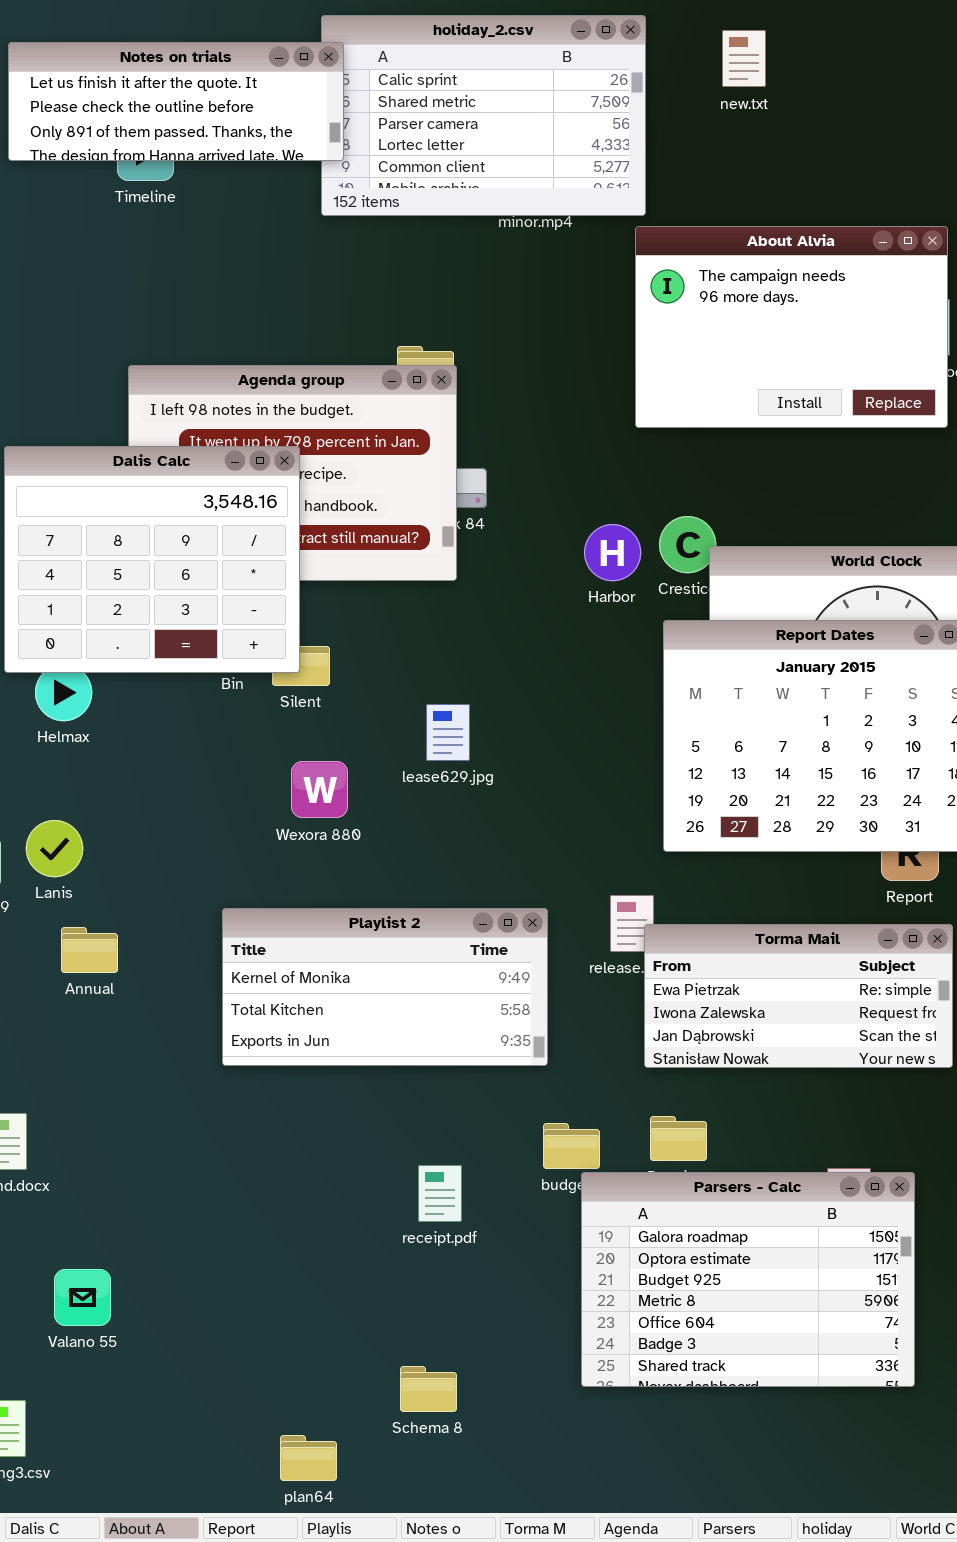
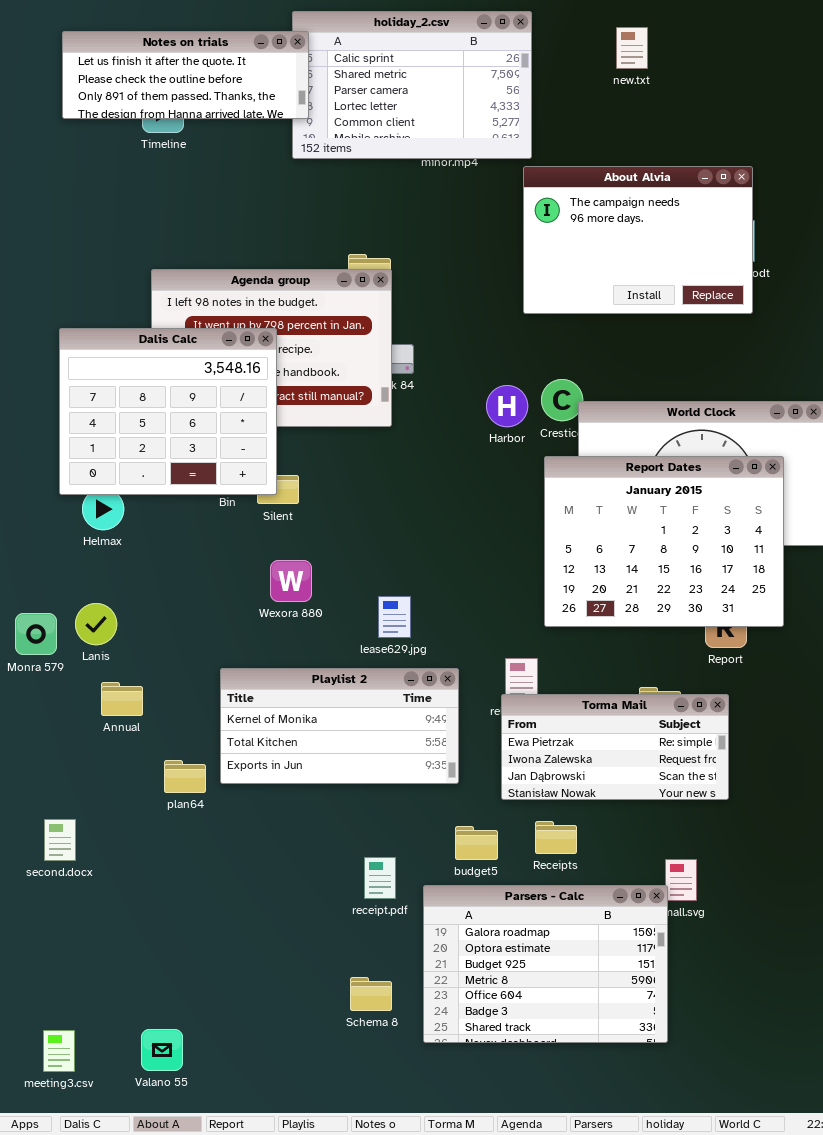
new.txt: [722,30,766,87] -> [616,27,648,69], moved
lease629.jpg: [426,704,470,761] -> [378,596,411,638], moved
Torma Mail: [644,924,953,1068] -> [501,694,729,800], moved
Parsers - Calc: [581,1172,915,1387] -> [423,885,668,1043], moved
Valano 55: [54,1269,111,1326] -> [141,1029,183,1071], moved
Schema 8: [400,1366,457,1412] -> [350,977,392,1011], moved
plan64: [280,1435,337,1481] -> [164,760,206,793], moved

